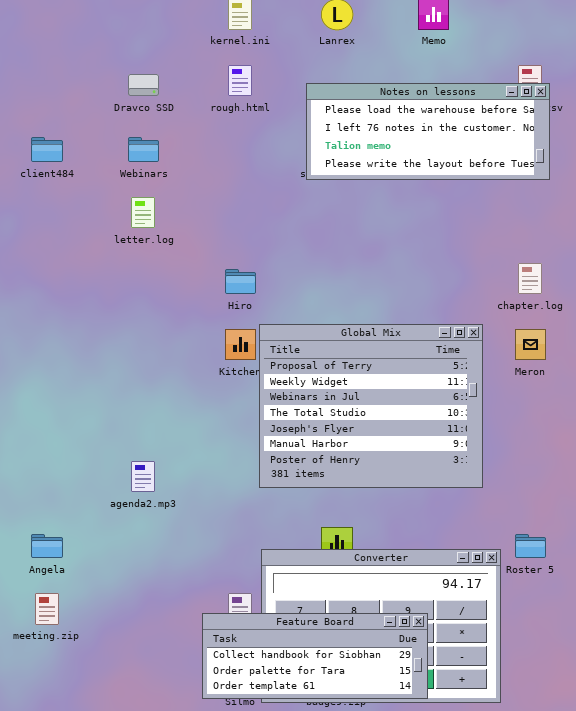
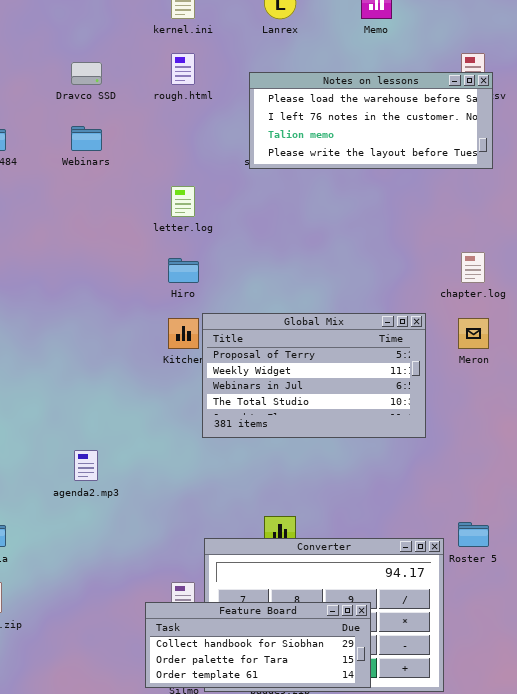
letter.log: [131,197,155,228] -> [171,186,195,217], moved
Global Mix: [259,324,483,488] -> [202,313,426,438], resized

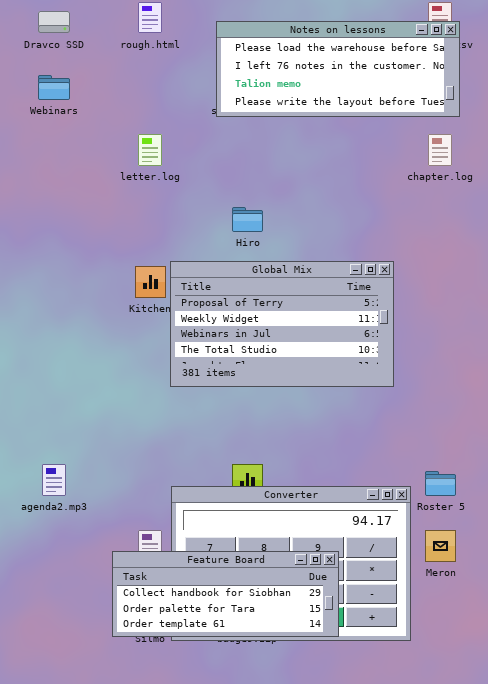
chapter.log: [461,252,485,283] -> [428,134,452,166], moved
Hiro: [168,258,199,283] -> [232,207,263,232], moved
Meron: [458,318,489,349] -> [425,530,456,562], moved
agenda2.mp3: [74,450,98,481] -> [42,464,66,496], moved

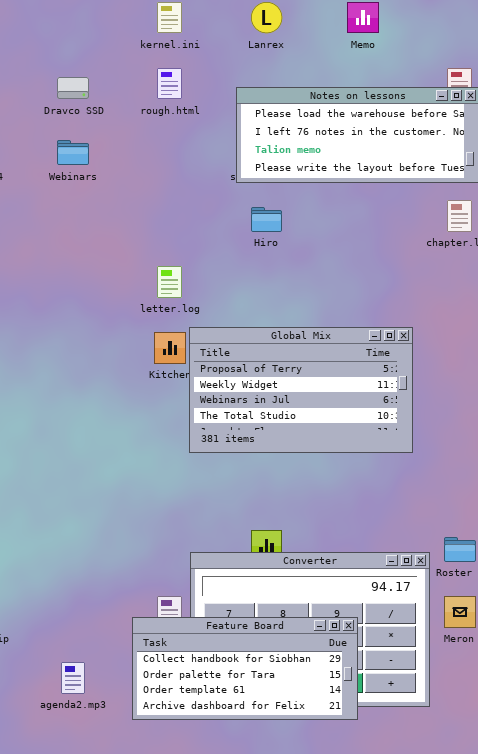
letter.log: [138,134,162,166] -> [157,266,182,298], moved
Hiro: [232,207,263,232] -> [251,207,282,232], moved
agenda2.mp3: [42,464,66,496] -> [61,662,85,694], moved
Feature Board: [112,551,339,637] -> [132,617,358,720], resized

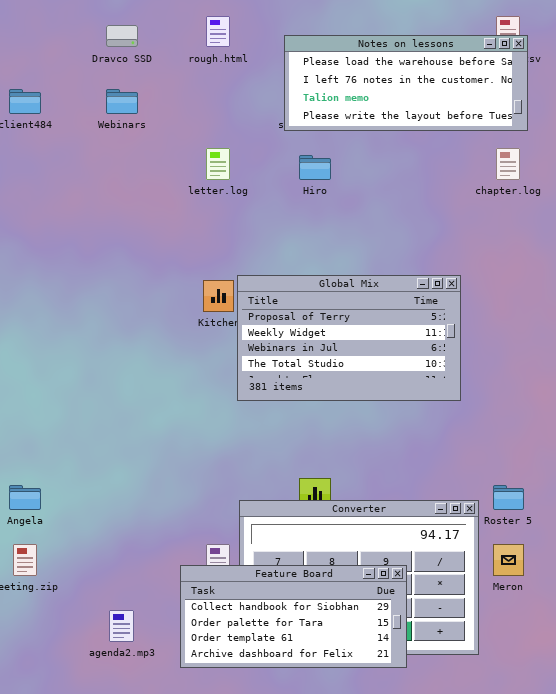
letter.log: [157,266,182,298] -> [206,148,230,180], moved

